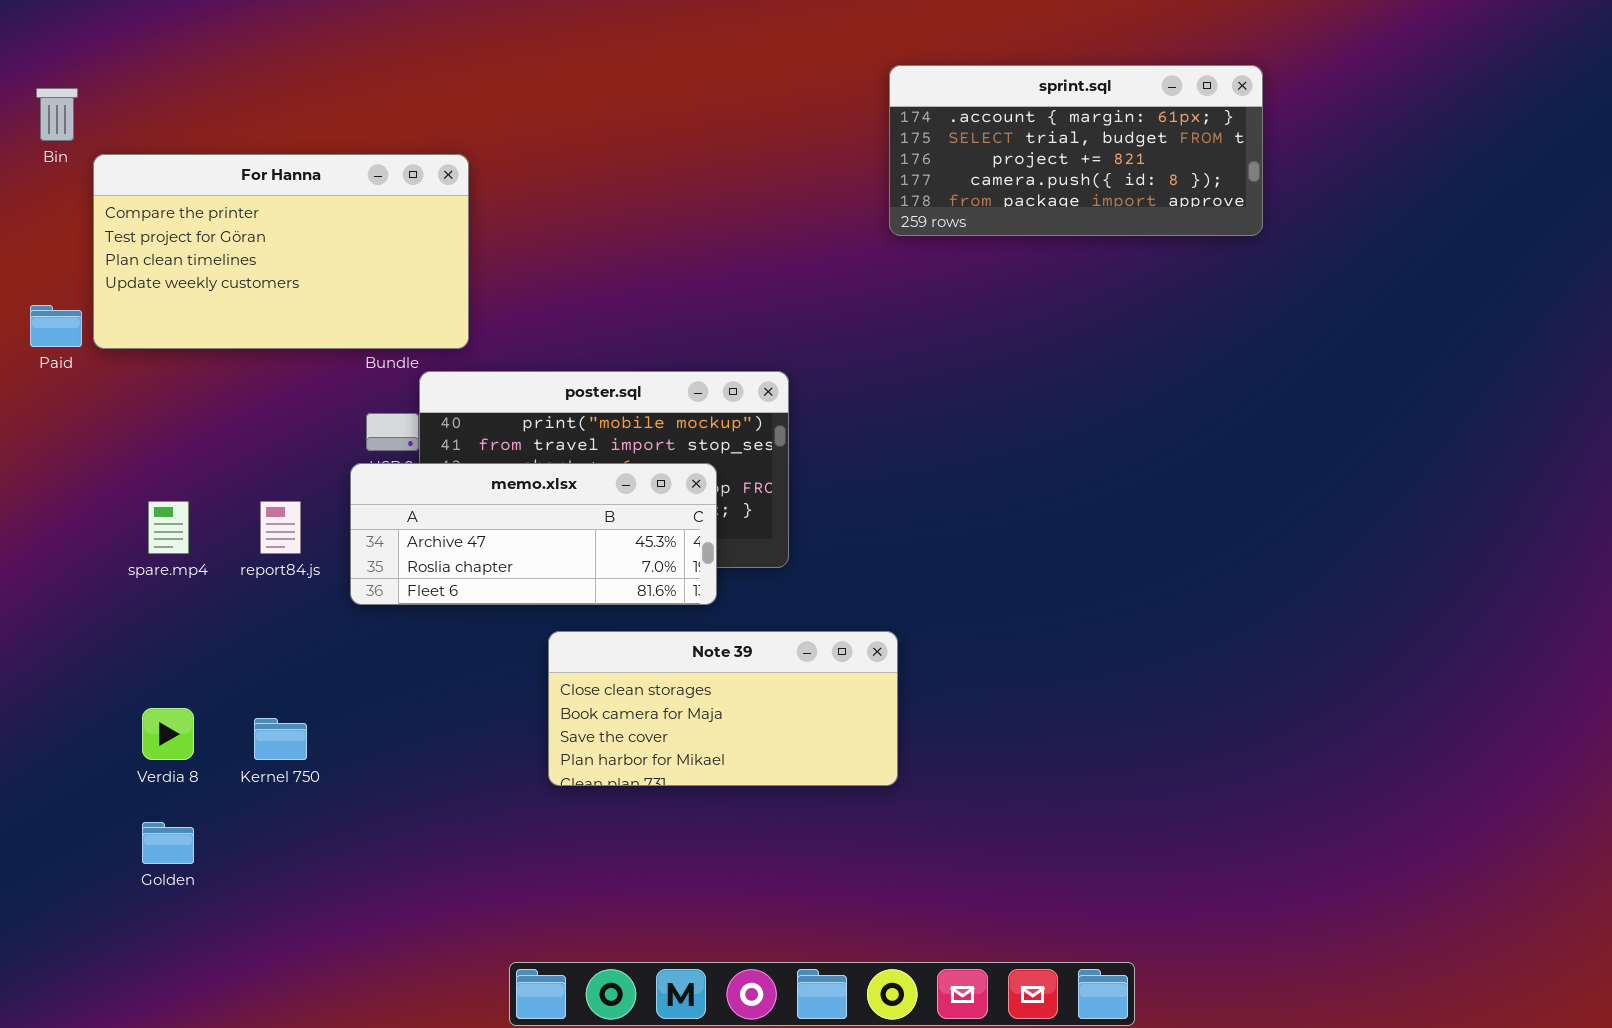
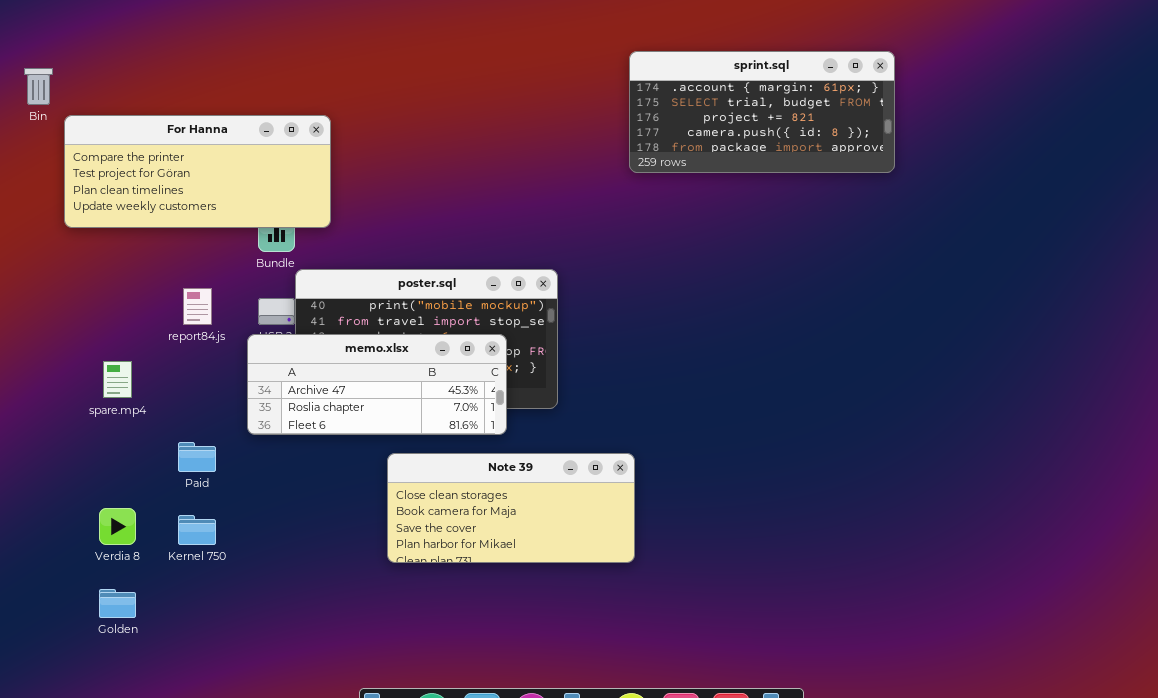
For Hanna: [93,154,469,349] -> [64,115,331,228], resized
Paid: [30,305,82,347] -> [178,442,216,472], moved
report84.js: [260,501,301,554] -> [183,288,212,325], moved

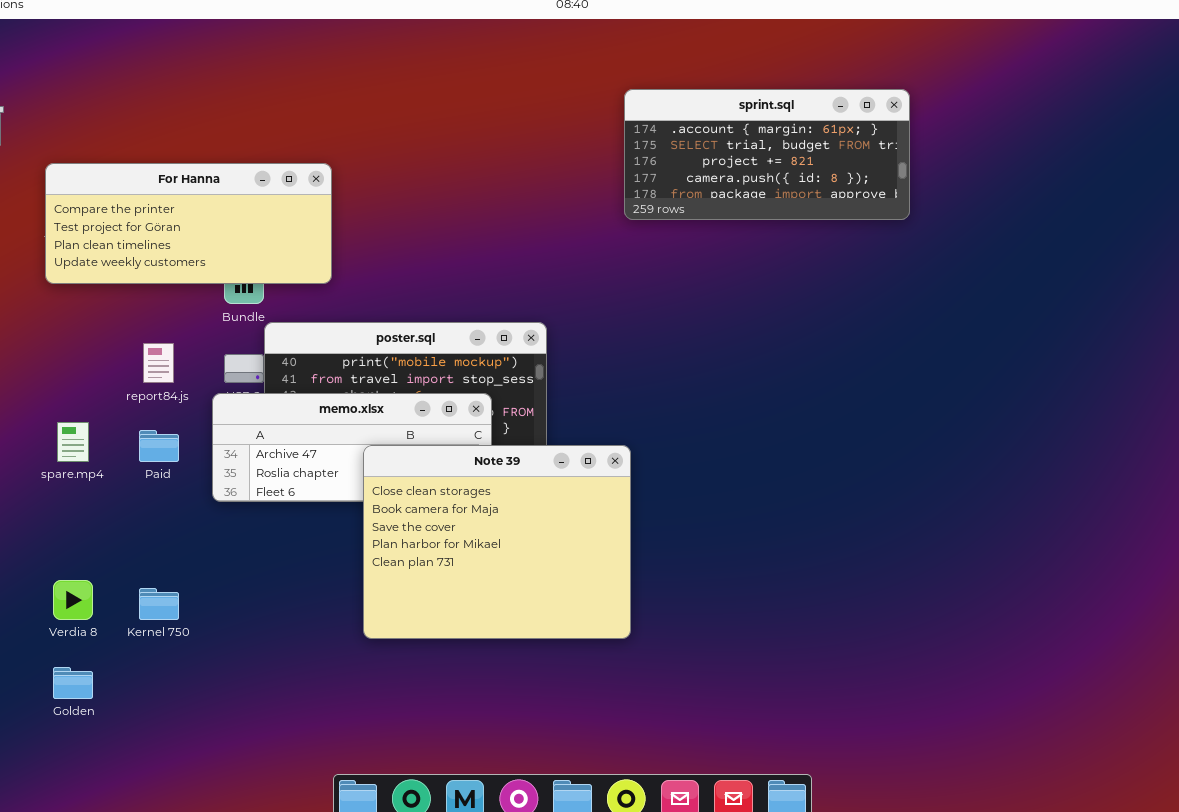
For Hanna: [64,115,331,228] -> [45,163,332,284], moved
Paid: [178,442,216,472] -> [139,430,179,462], moved
Note 39: [387,453,635,563] -> [363,445,631,639], resized

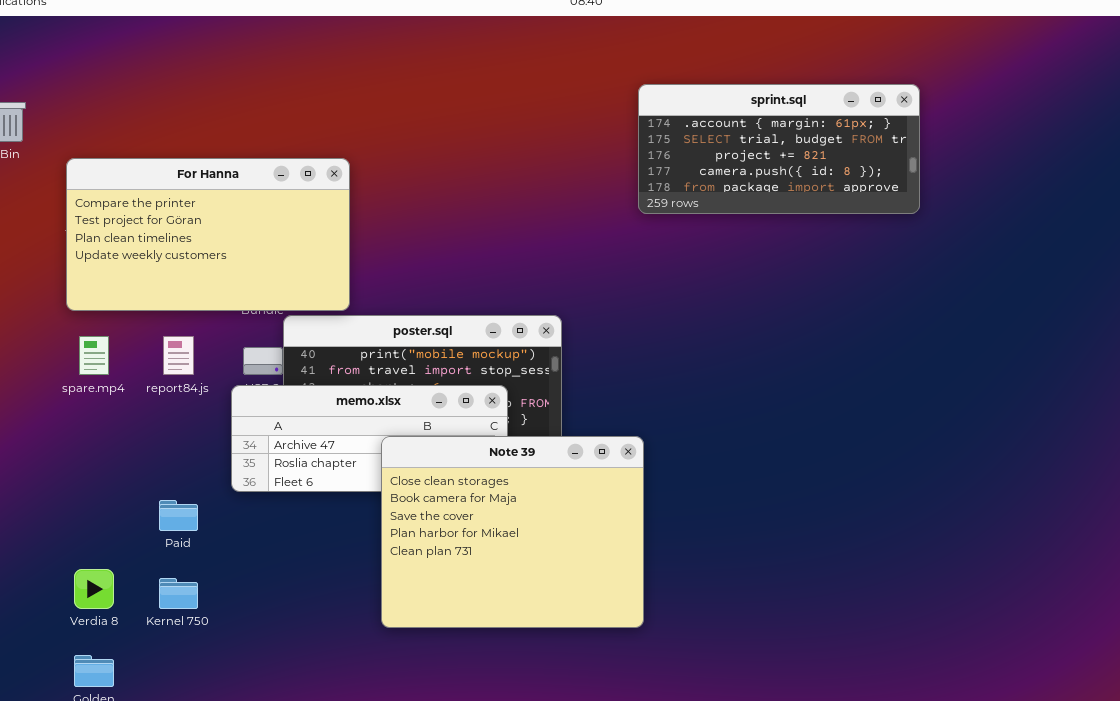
For Hanna: [45,163,332,284] -> [66,158,350,311], resized
spare.mp4: [57,422,89,462] -> [79,336,109,375], moved
Paid: [139,430,179,462] -> [159,500,198,531], moved

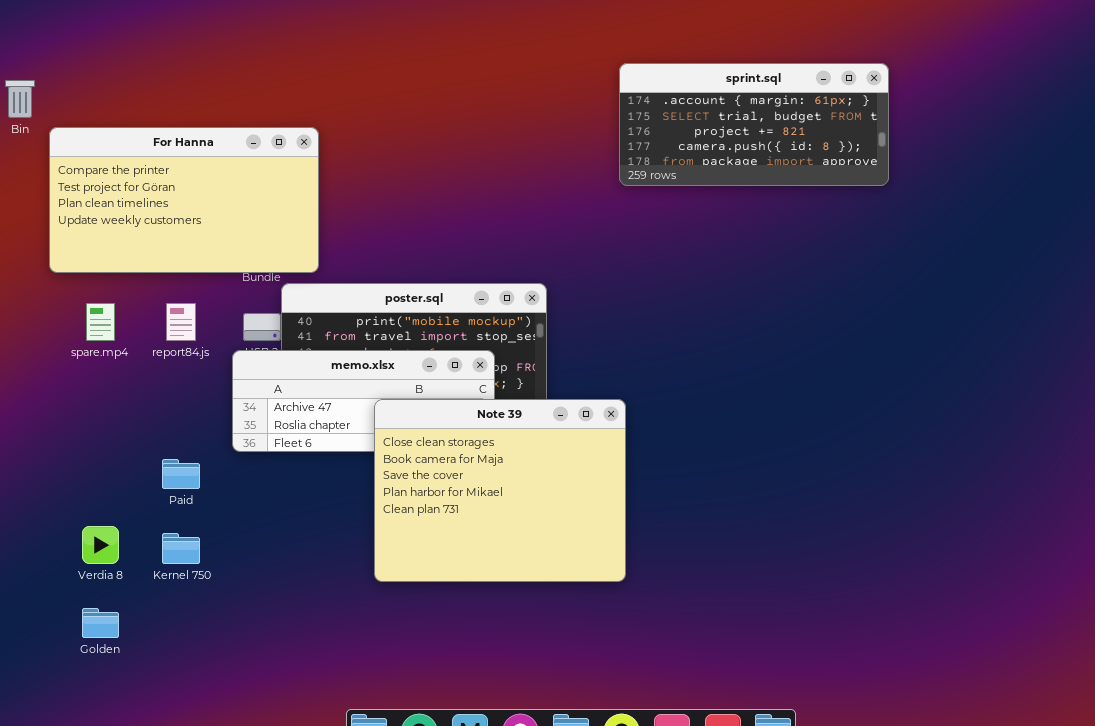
For Hanna: [66,158,350,311] -> [49,127,319,273], moved

